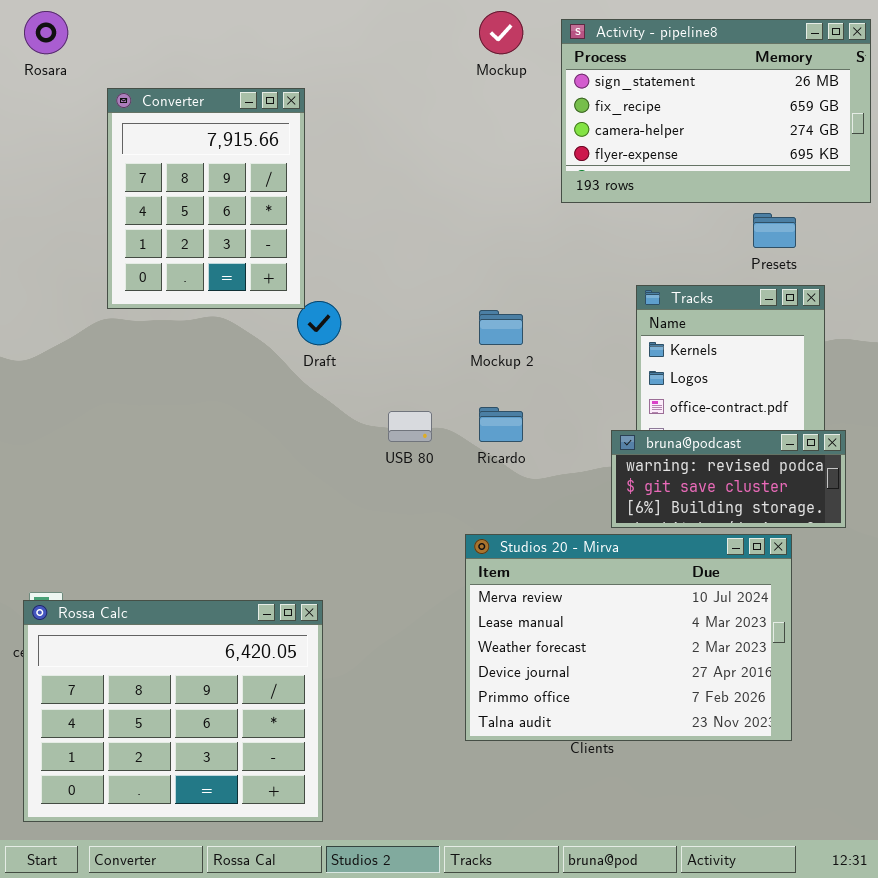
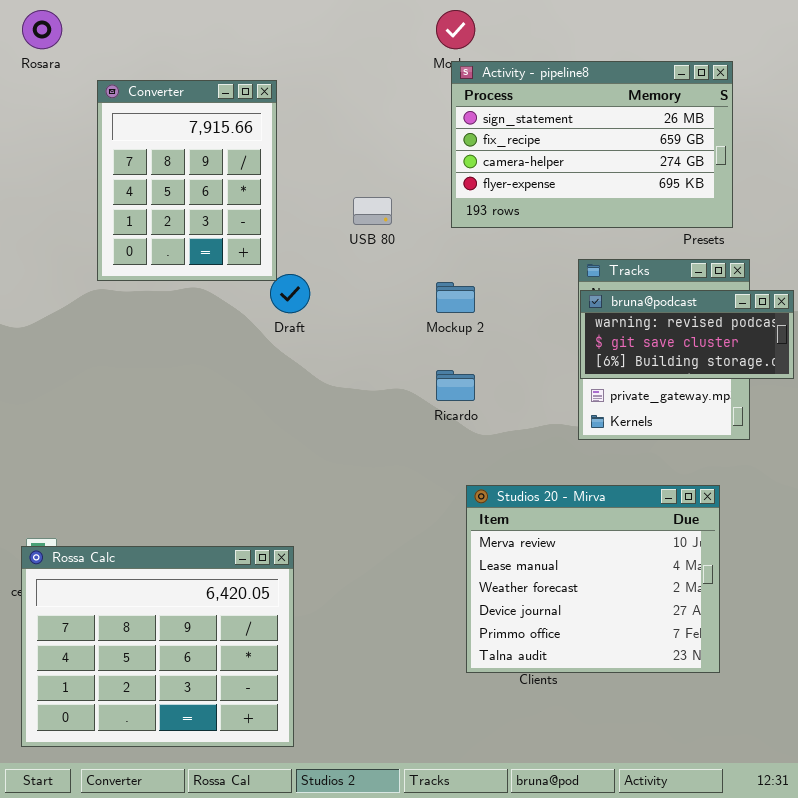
Activity - pipeline8: [561,19,871,203] -> [451,61,733,228], moved
USB 80: [388,411,432,442] -> [353,197,392,225], moved
bruna@podcast: [611,430,846,528] -> [580,290,794,379], moved
Studios 20 - Mirva: [465,534,792,741] -> [466,485,720,673], resized

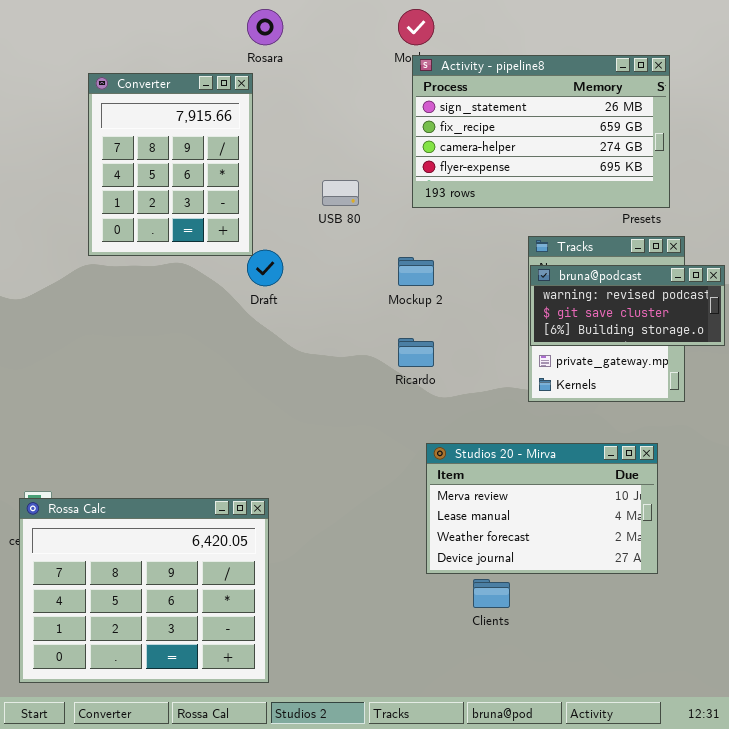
Rosara: [22,10,62,49] -> [247,9,283,45], moved
Studios 20 - Mirva: [466,485,720,673] -> [426,443,658,574], resized

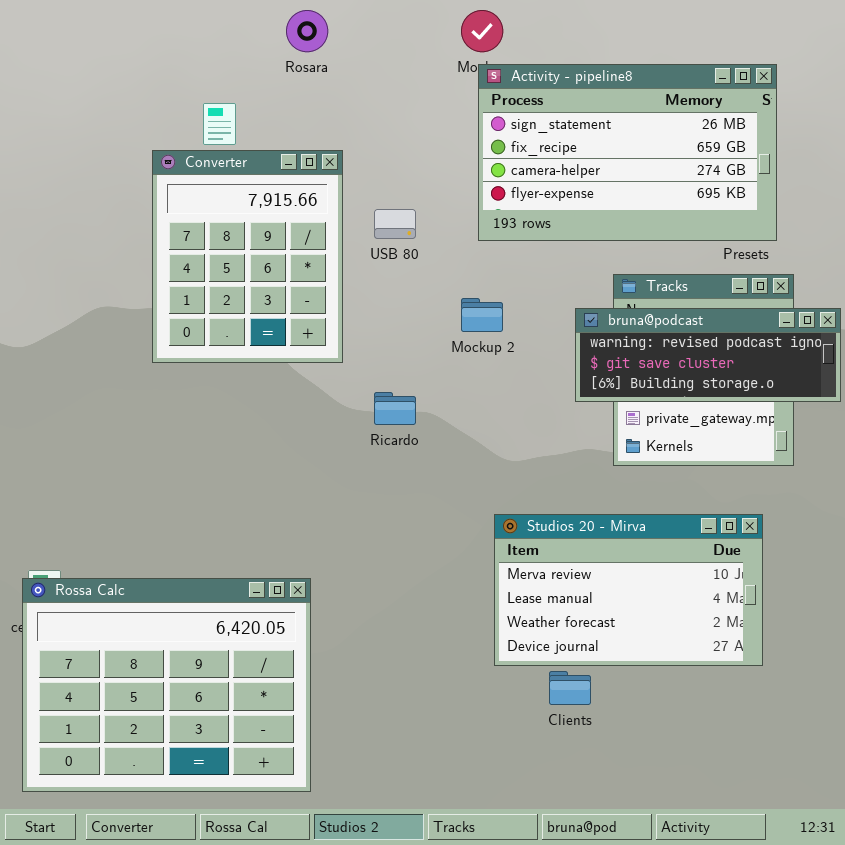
Converter: [88,73,253,256] -> [152,150,343,363], moved
bruna@podcast: [530,265,725,346] -> [575,308,841,402], resized
Ricardo: [398,338,434,367] -> [374,392,416,425], moved

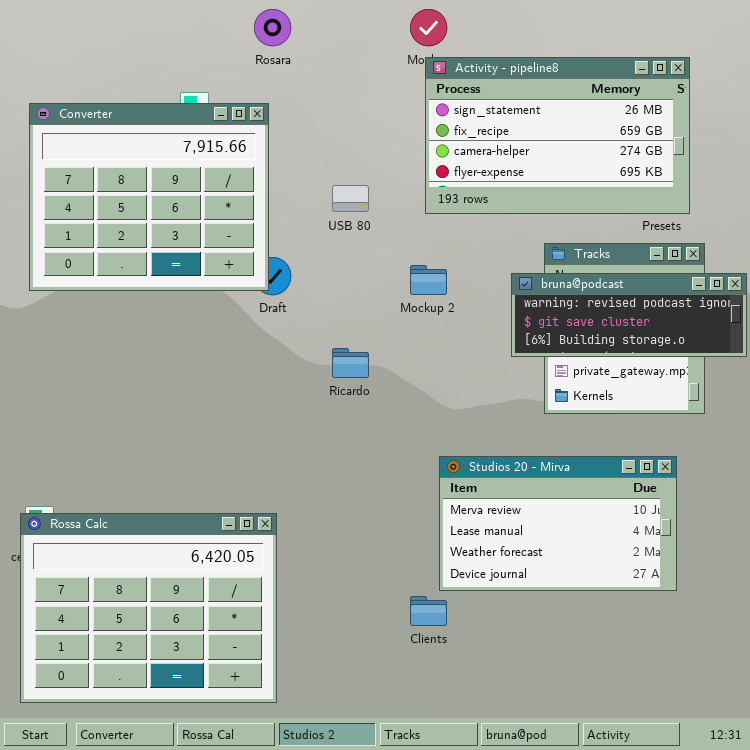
Converter: [152,150,343,363] -> [29,103,269,291], moved, resized
Clients: [549,671,591,705] -> [410,596,447,626], moved

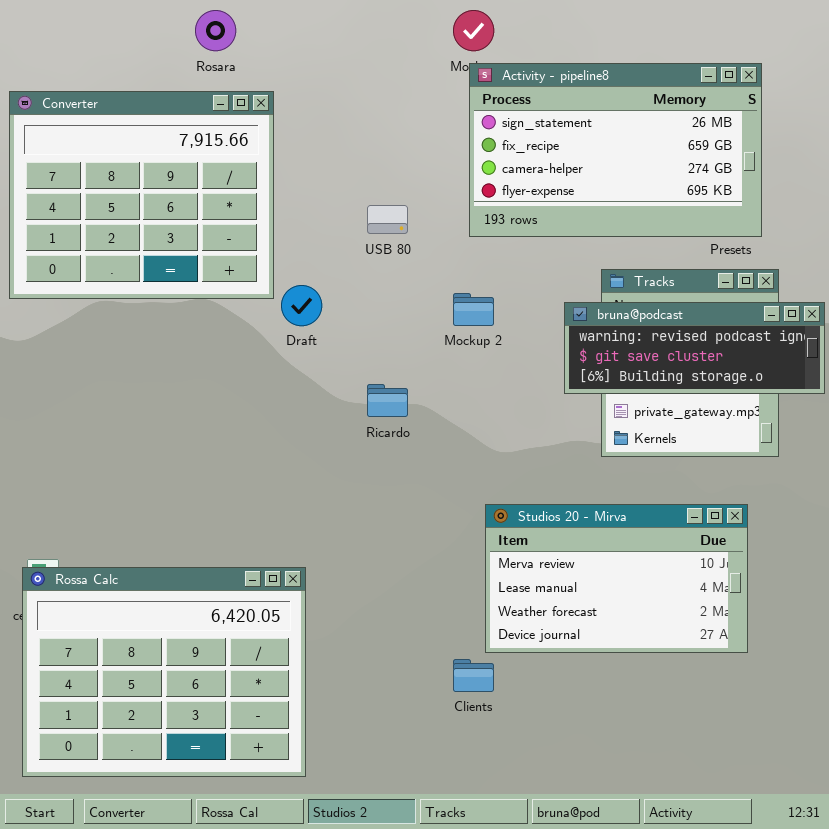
Rosara: [254,9,291,46] -> [195,10,236,51], moved
Converter: [29,103,269,291] -> [9,91,274,299], moved

